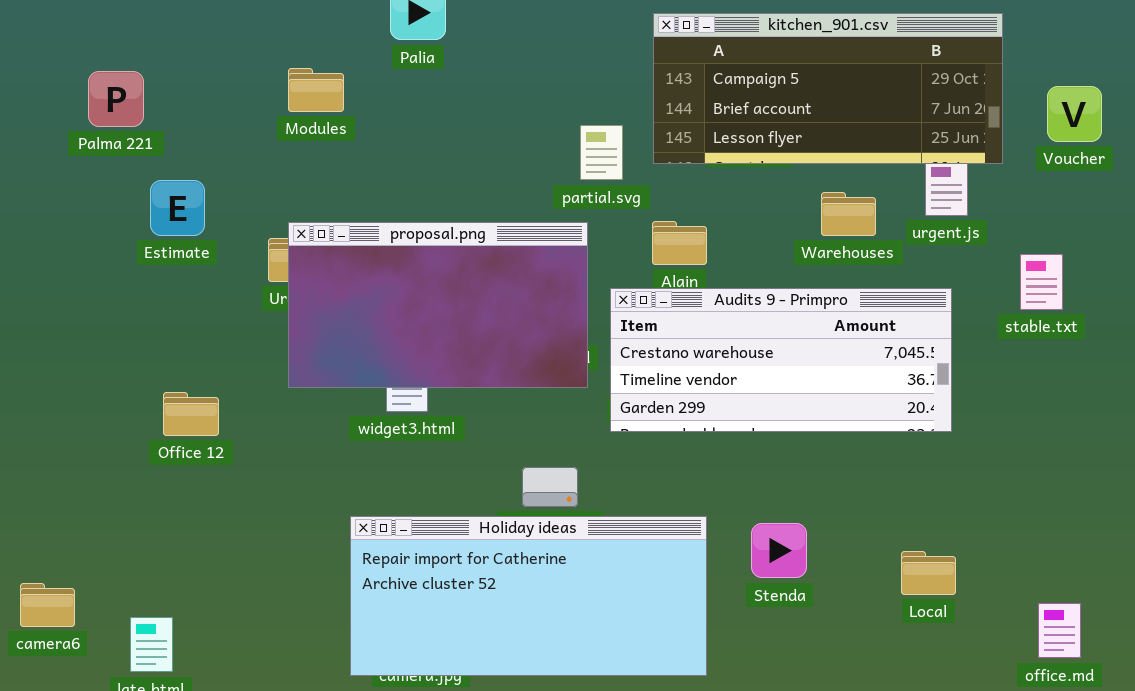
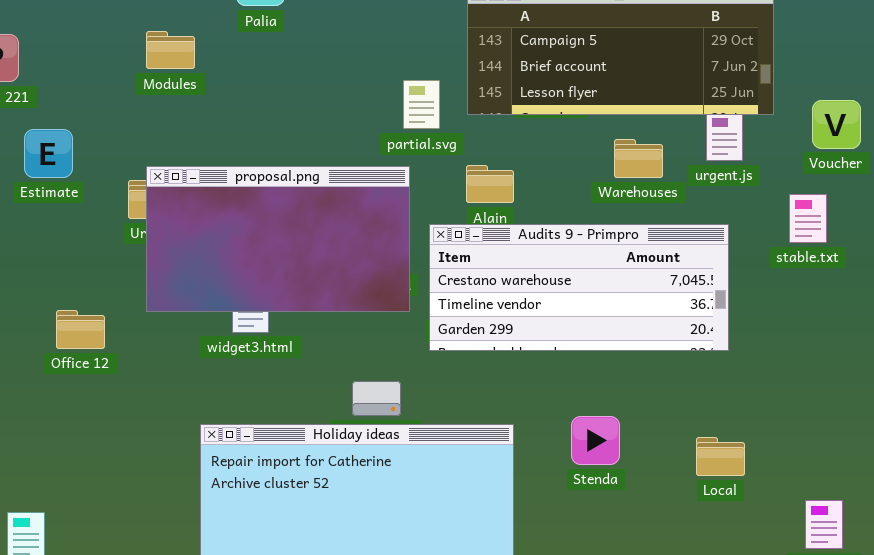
Voucher: [1047,86,1102,142] -> [812,100,861,149], moved
Office 12: [163,392,219,436] -> [56,310,105,349], moved
Stenda: [751,523,807,578] -> [571,416,620,465], moved
Local: [901,551,956,595] -> [696,437,745,476], moved

